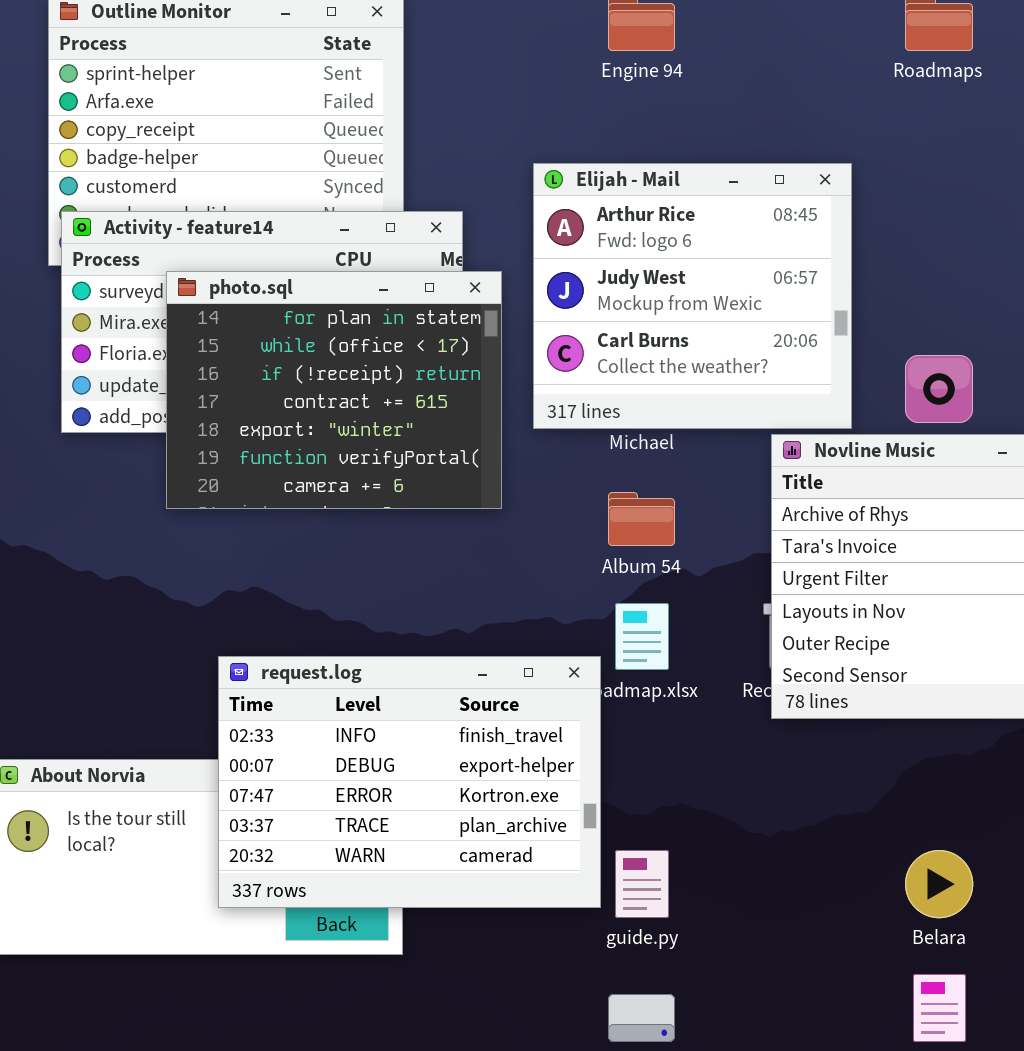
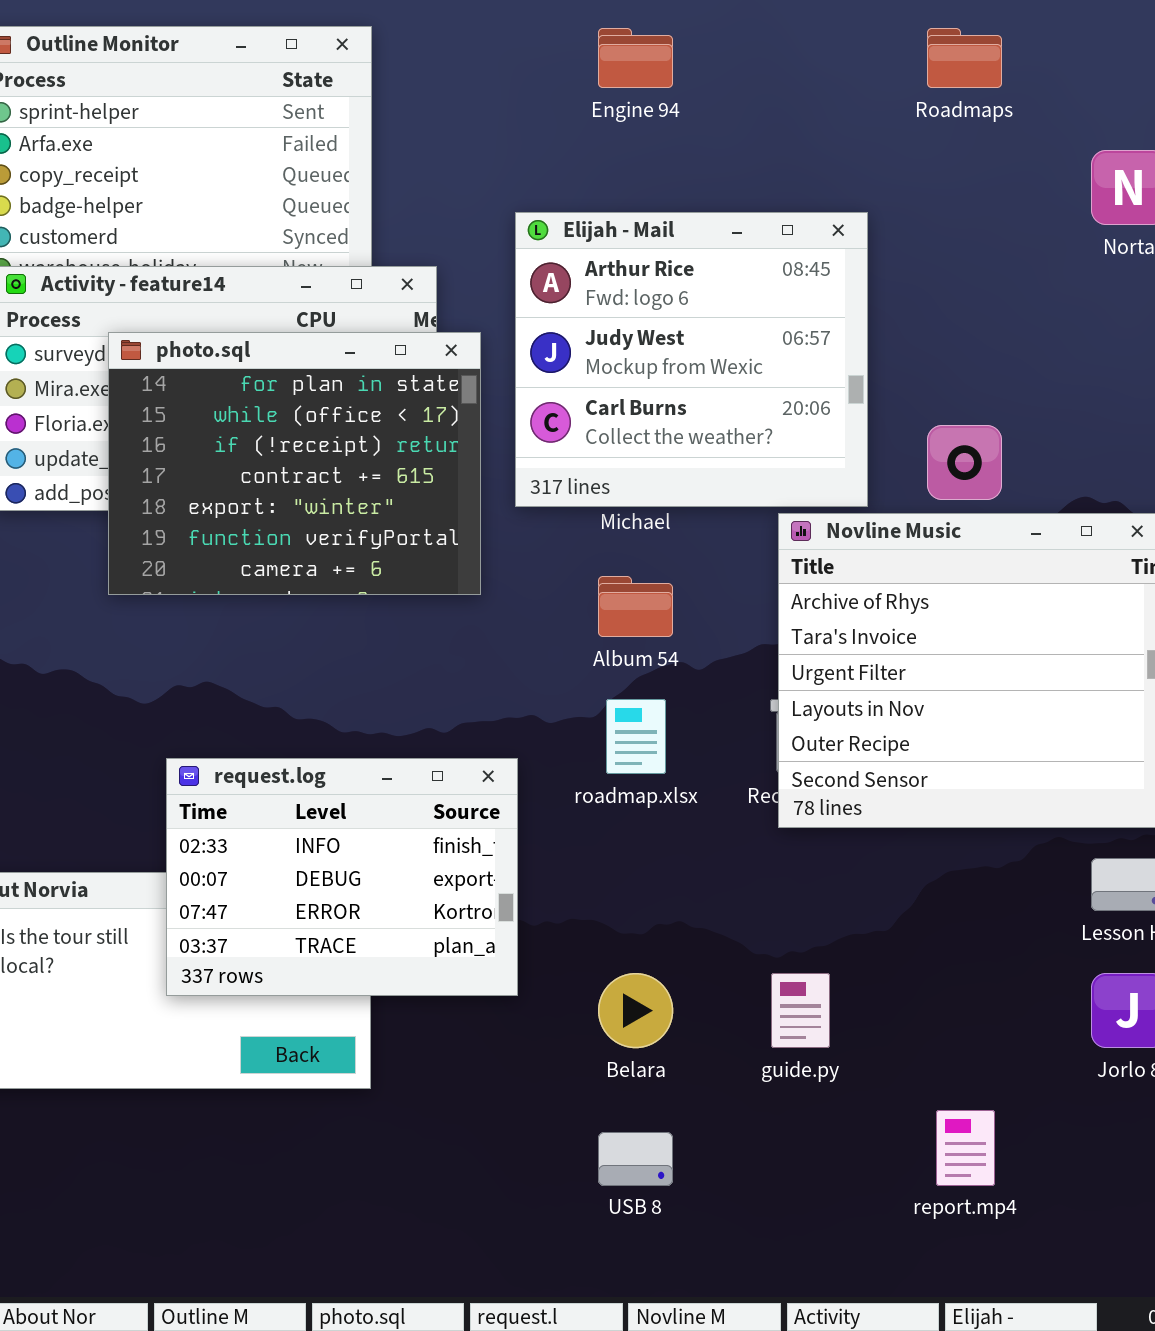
request.log: [218,656,601,908] -> [166,758,518,996], resized
guide.py: [615,850,669,918] -> [771,973,830,1048], moved
Belara: [905,850,973,918] -> [598,973,673,1048], moved

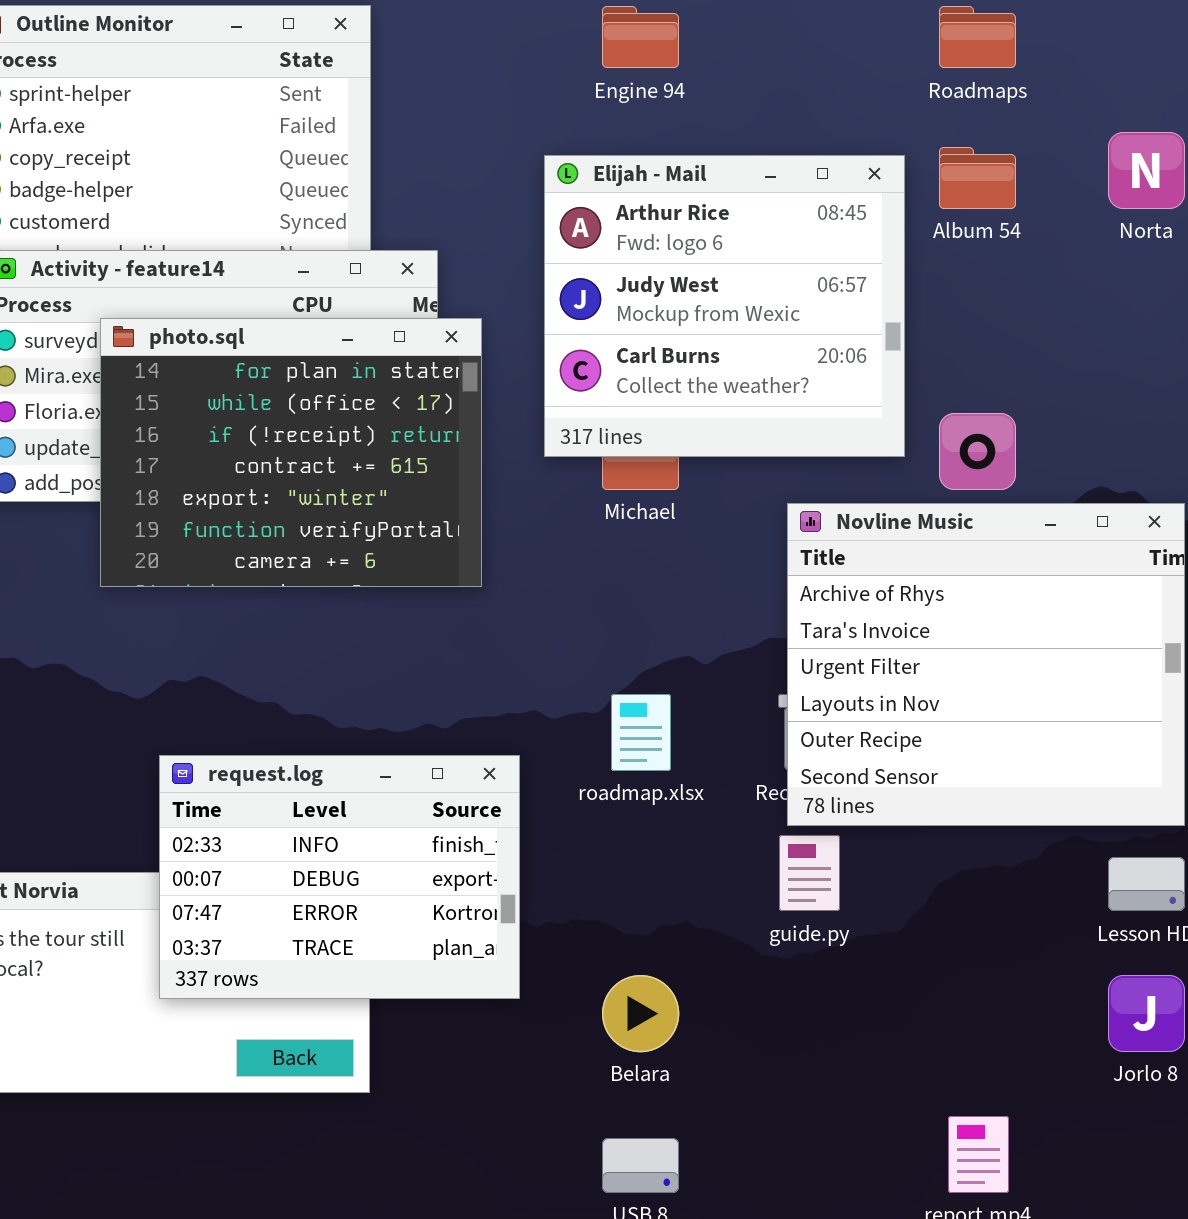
Elijah - Mail: [515,212,868,507] -> [544,155,905,457], moved
Album 54: [598,576,673,637] -> [939,147,1016,209], moved
guide.py: [771,973,830,1048] -> [779,835,840,911], moved

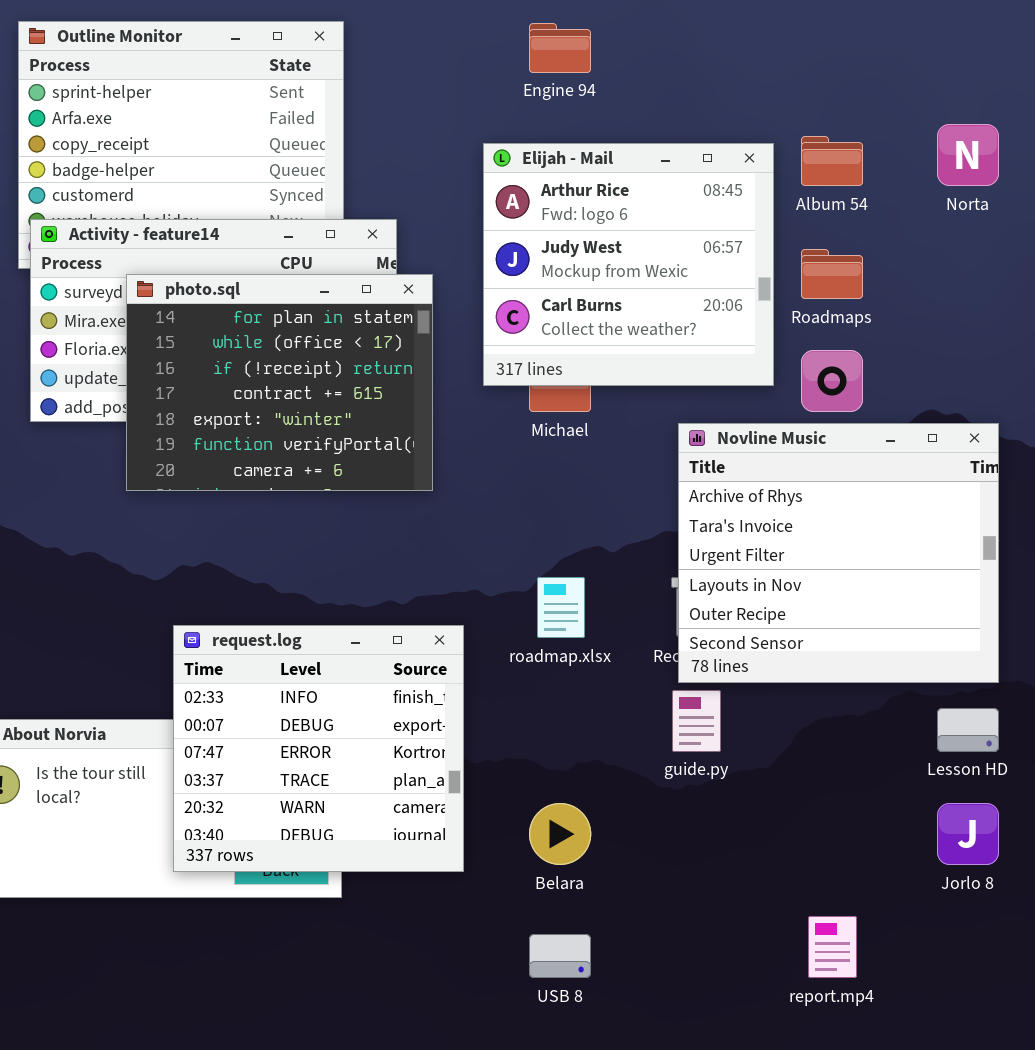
Roadmaps: [939,6,1016,68] -> [801,249,863,299], moved
request.log: [159,755,520,999] -> [173,625,464,872], resized

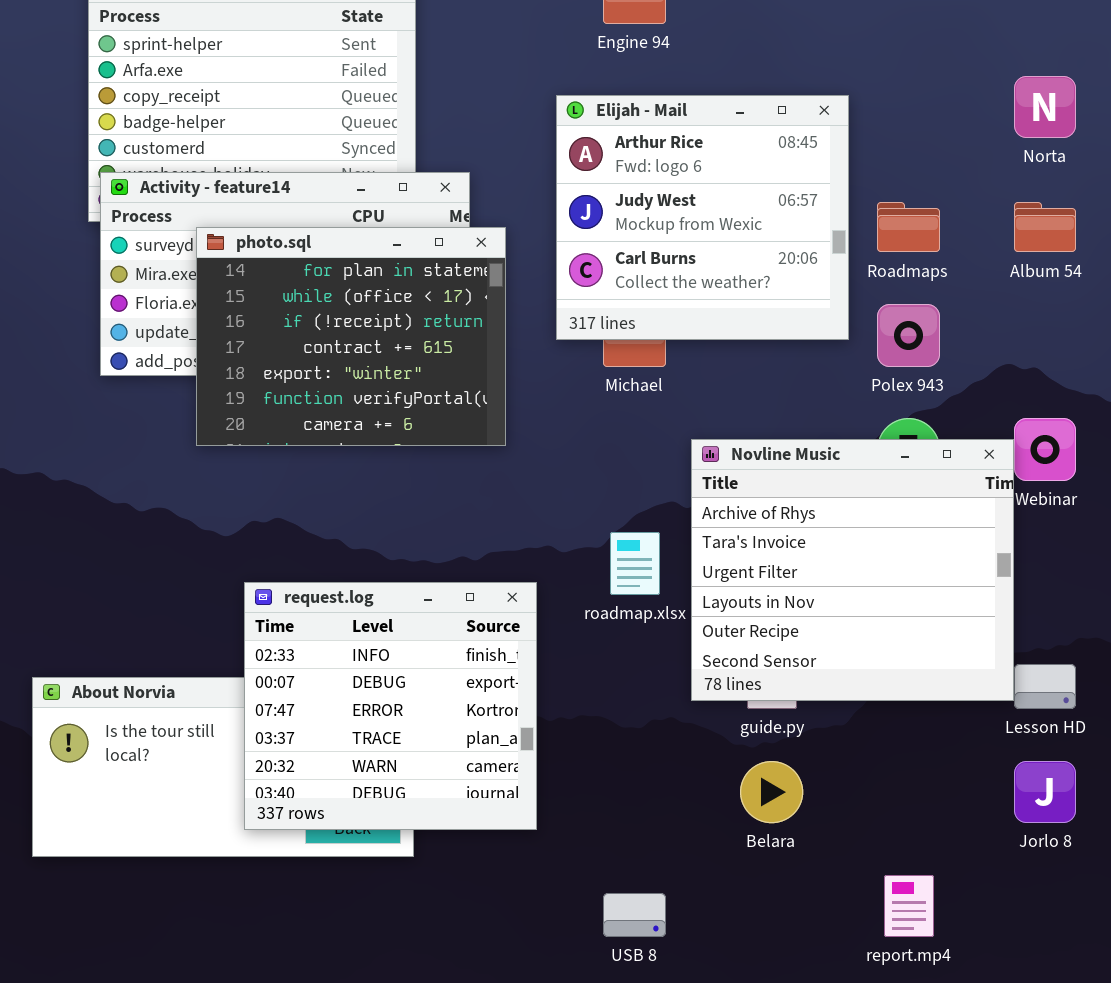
Album 54: [801,136,863,186] -> [1014,202,1076,252], moved
Novline Music: [678,423,999,683] -> [691,439,1014,701], moved
Belara: [529,803,591,865] -> [740,761,803,823], moved

